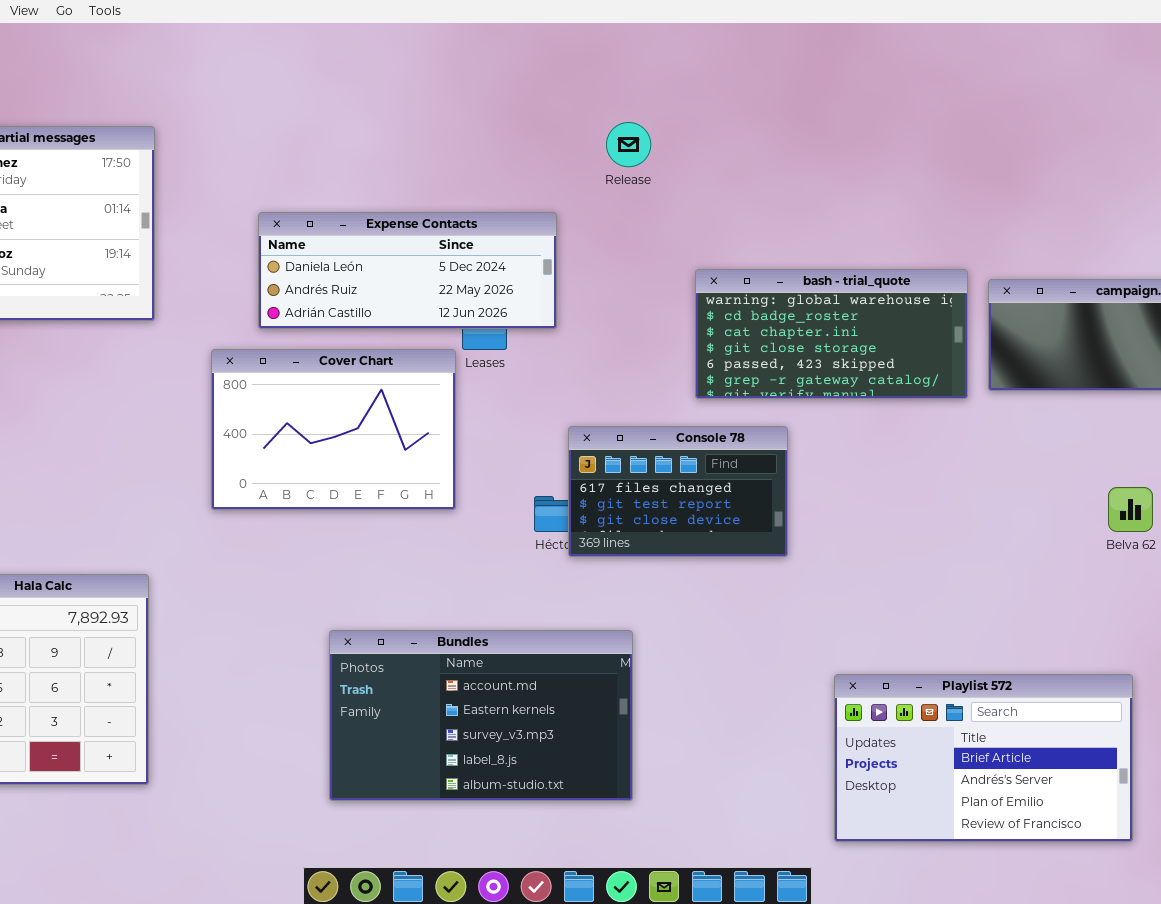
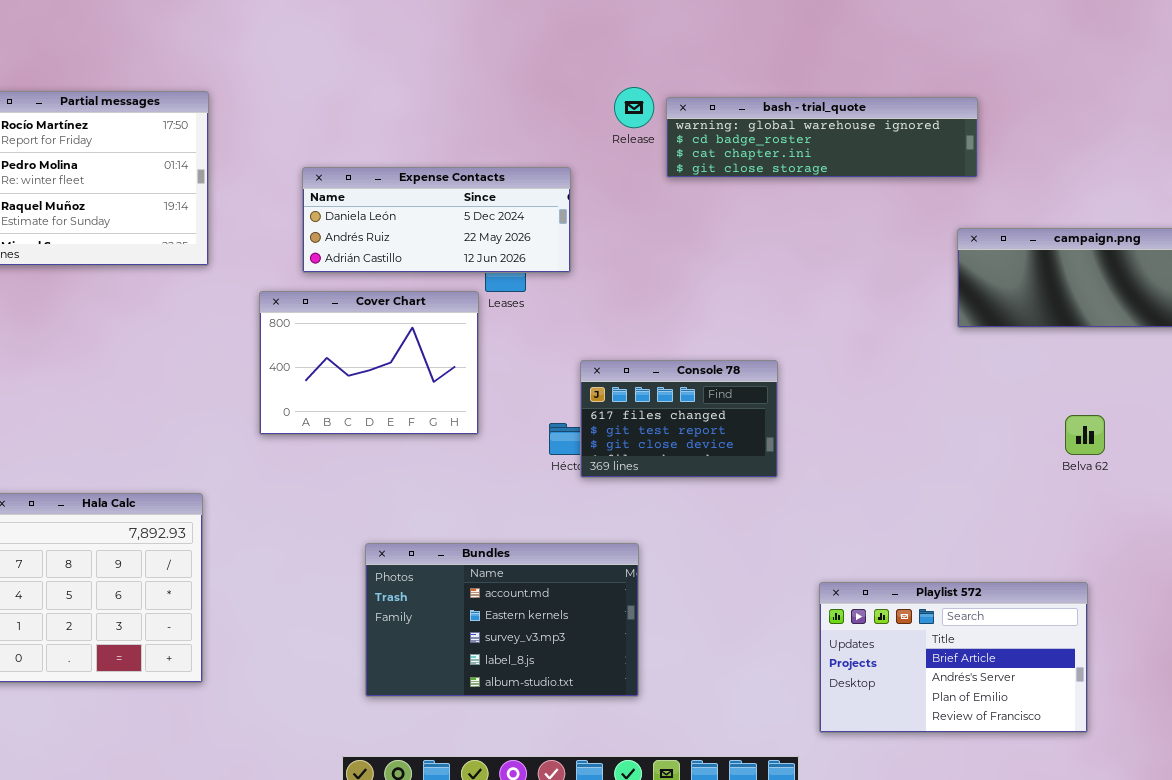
bash - trial_quote: [695,269,968,399] -> [666,97,978,178], moved, resized

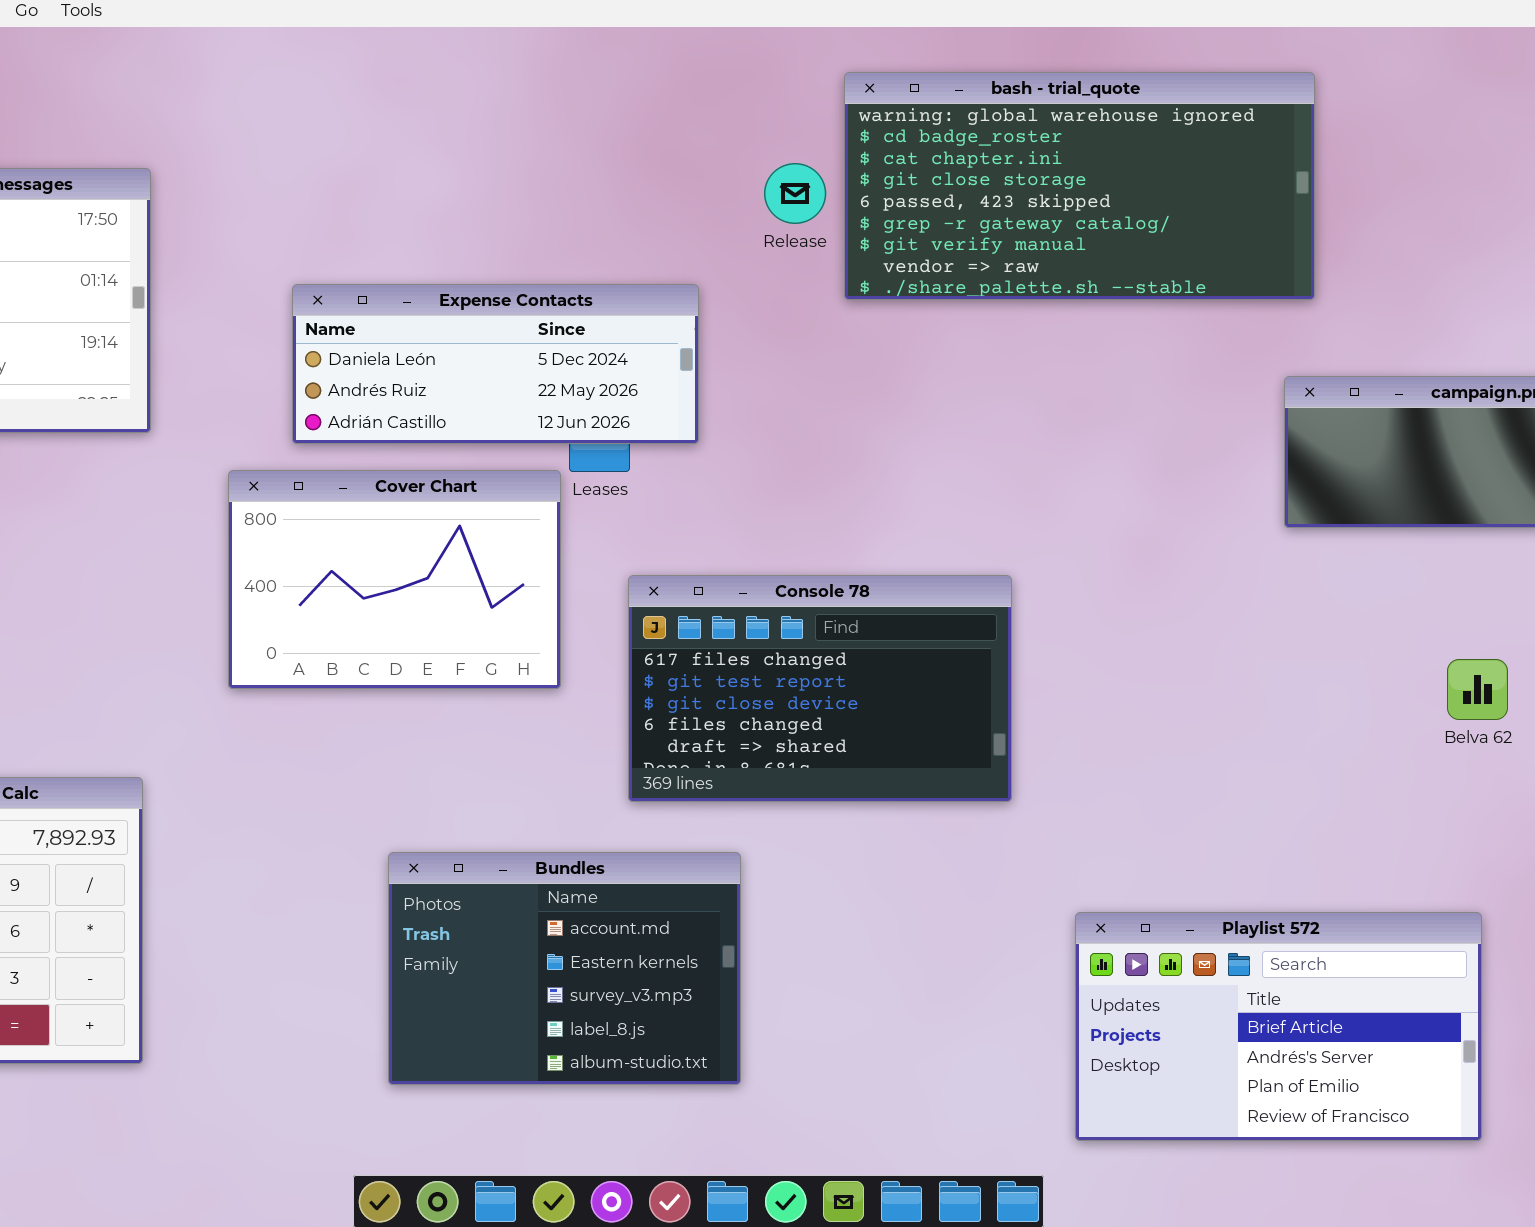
bash - trial_quote: [666,97,978,178] -> [844,72,1315,300], resized
Console 78: [580,360,778,478] -> [628,575,1012,802], resized
Bundles: [365,543,639,697] -> [388,852,741,1085], resized

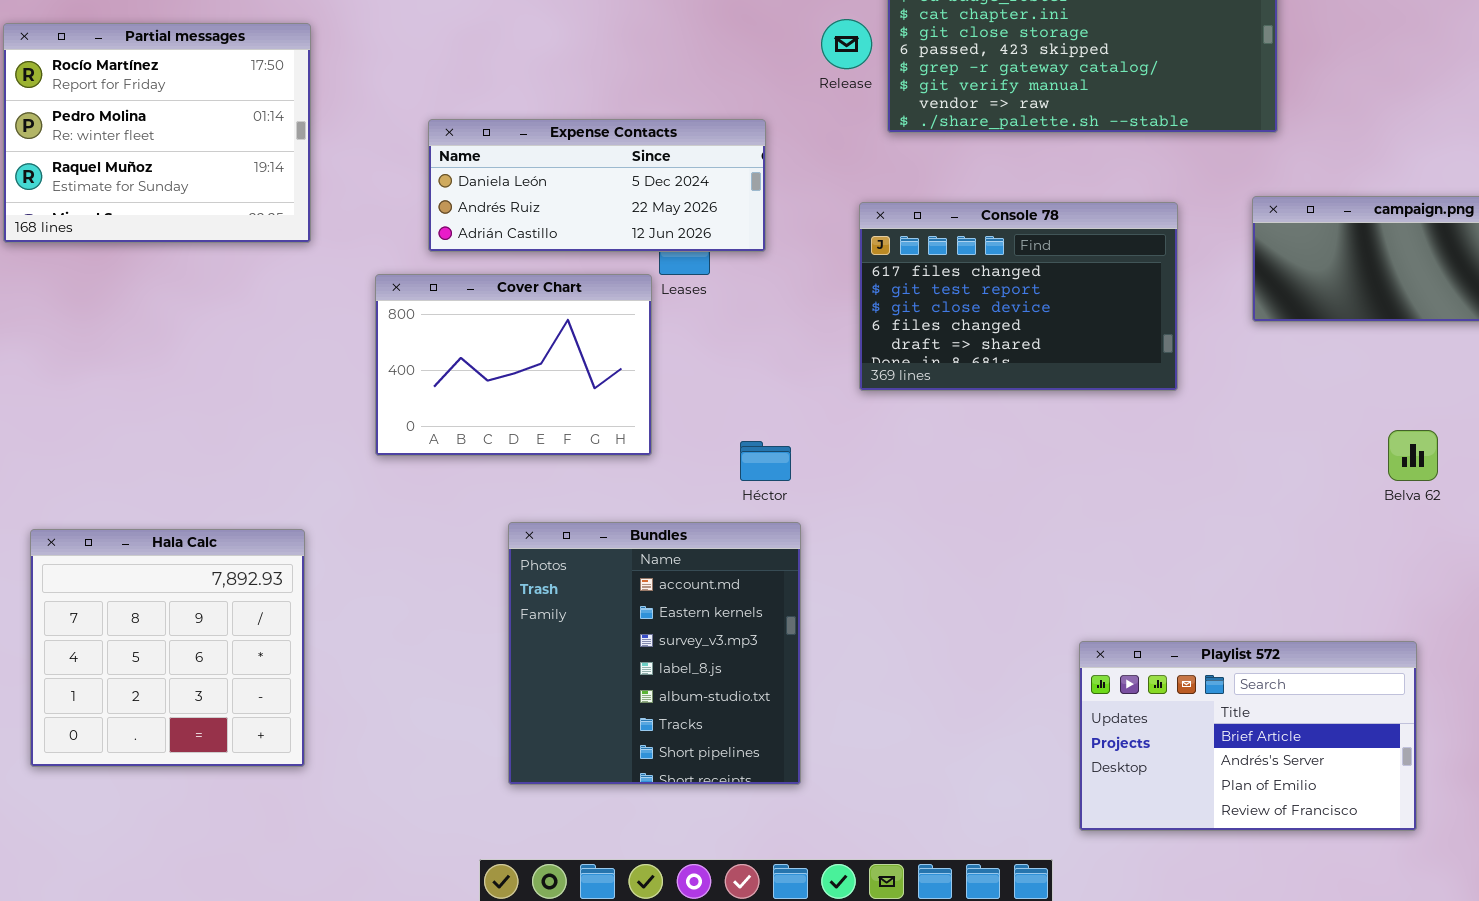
Console 78: [628,575,1012,802] -> [859,202,1178,391], moved
Bundles: [388,852,741,1085] -> [508,522,801,785], resized

